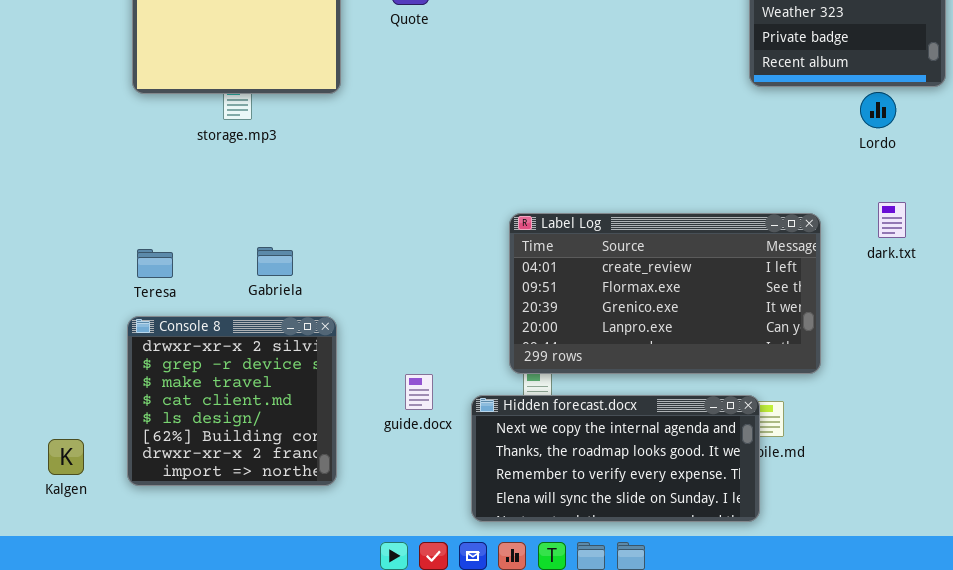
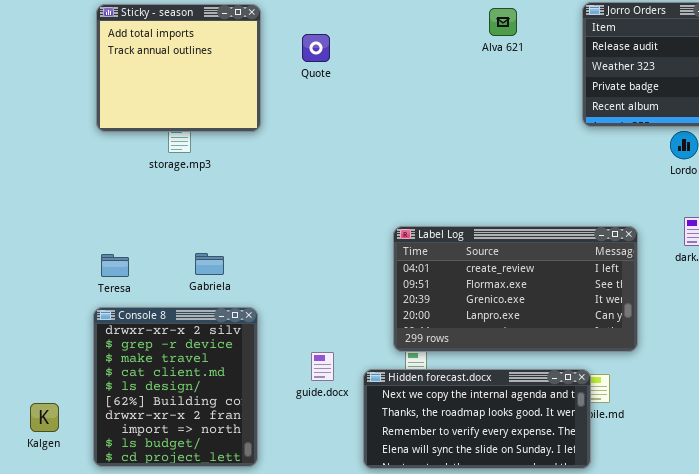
Console 8: [127,316,337,486] -> [93,307,258,467], resized

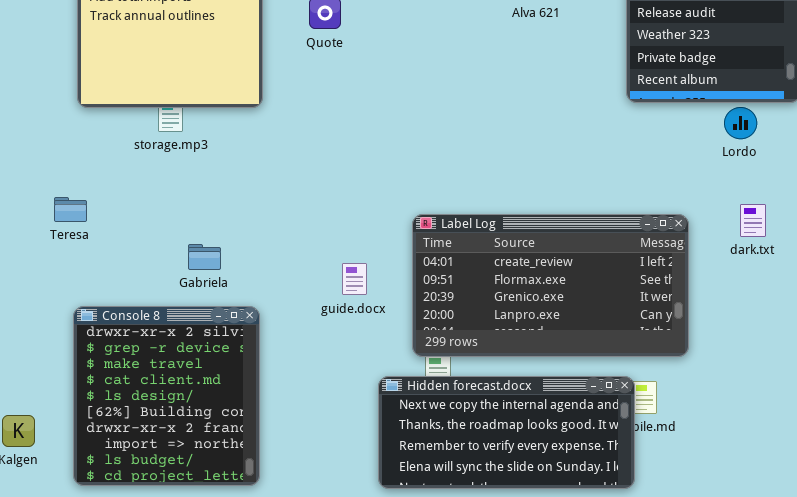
Teresa: [101,254,129,277] -> [54,197,87,222], moved
guide.docx: [311,352,334,381] -> [342,263,367,295], moved

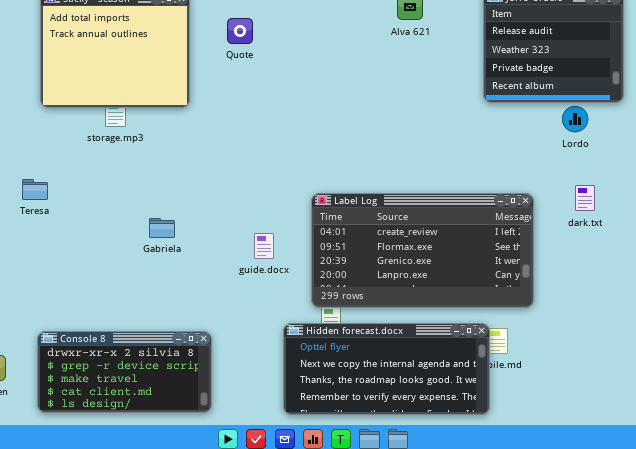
Gabriela: [188,244,221,270] -> [149,218,175,238], moved
Console 8: [73,306,260,486] -> [37,331,212,413], resized
Hidden forecast.docx: [378,376,635,489] -> [283,323,490,415], scrolled up 1 row

